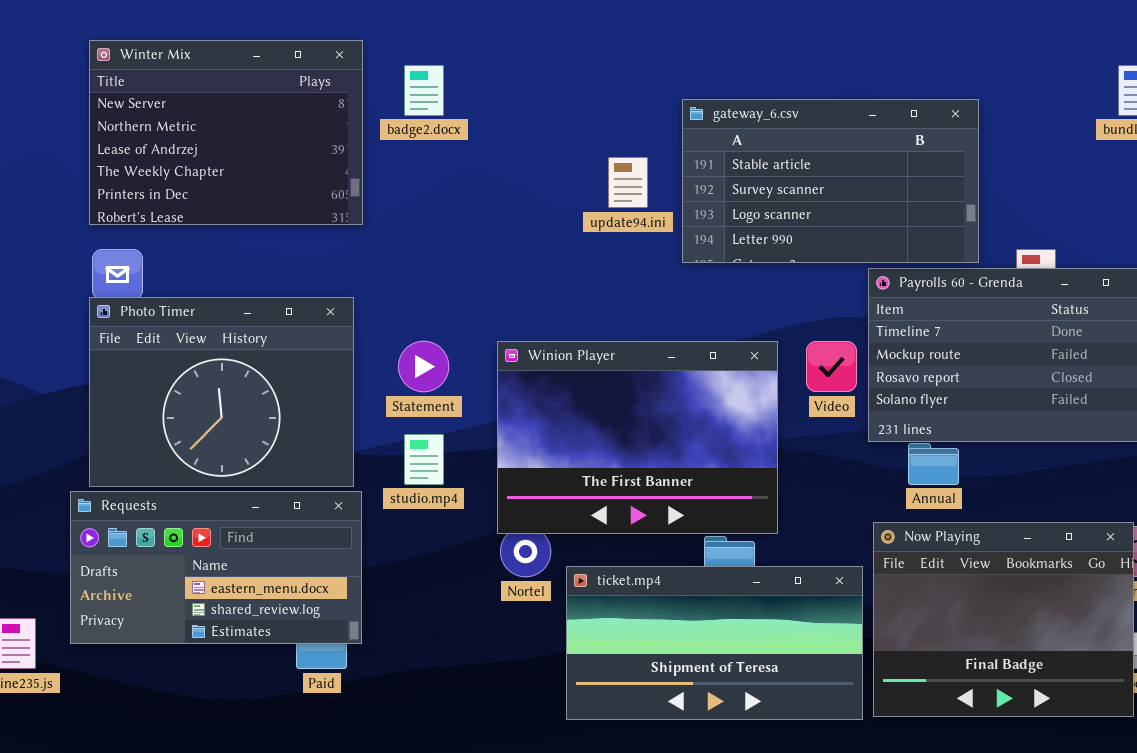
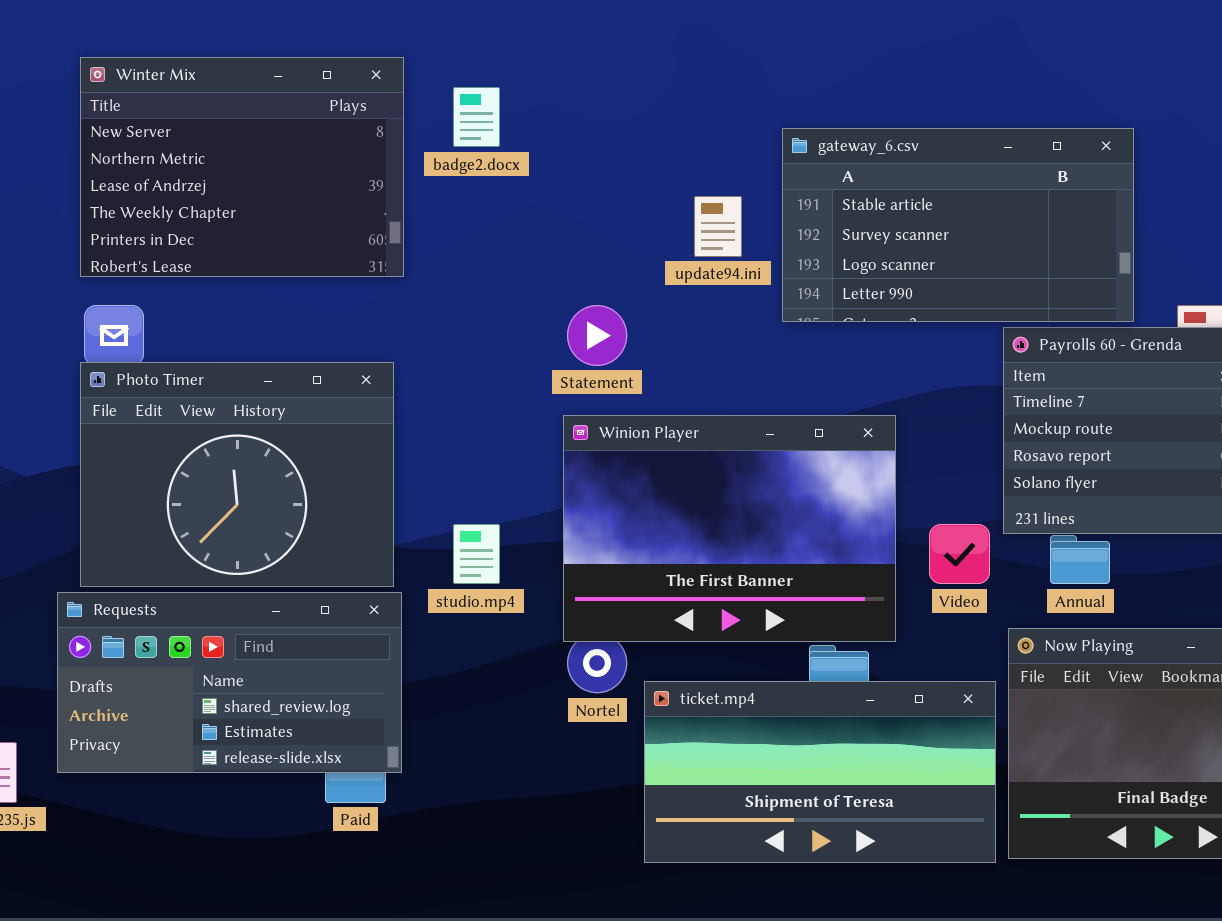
Statement: [398,341,449,392] -> [567,305,627,366], moved
Video: [806,341,857,392] -> [929,524,990,584], moved
Requests: [70,491,362,644] -> [57,592,402,773], scrolled down 1 row

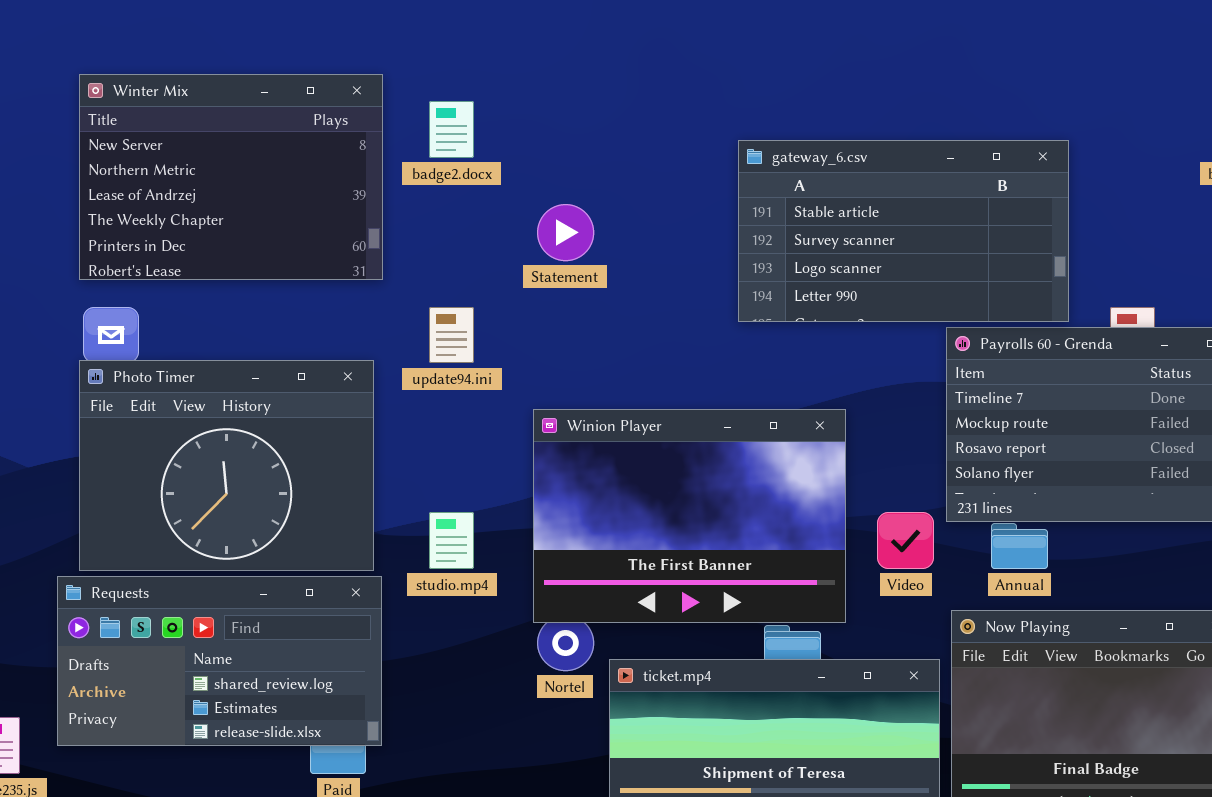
update94.ini: [694,196,742,257] -> [429,307,474,363], moved
Statement: [567,305,627,366] -> [537,204,594,261], moved

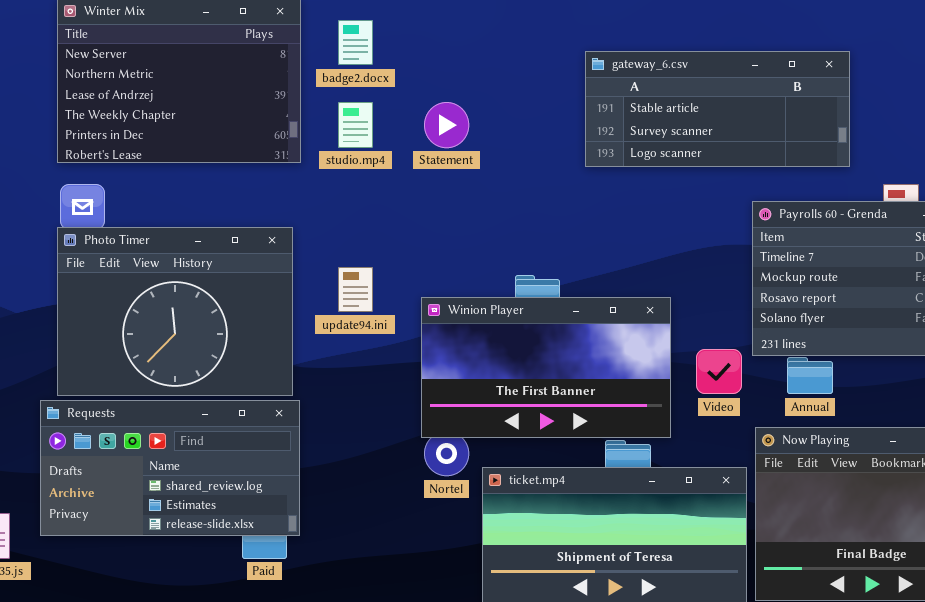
gateway_6.csv: [738,140,1069,322] -> [585,51,850,167], resized
update94.ini: [429,307,474,363] -> [338,267,373,312], moved
Winion Player: [533,409,846,623] -> [421,297,671,438], resized
studio.mp4: [429,512,474,569] -> [338,102,373,148], moved

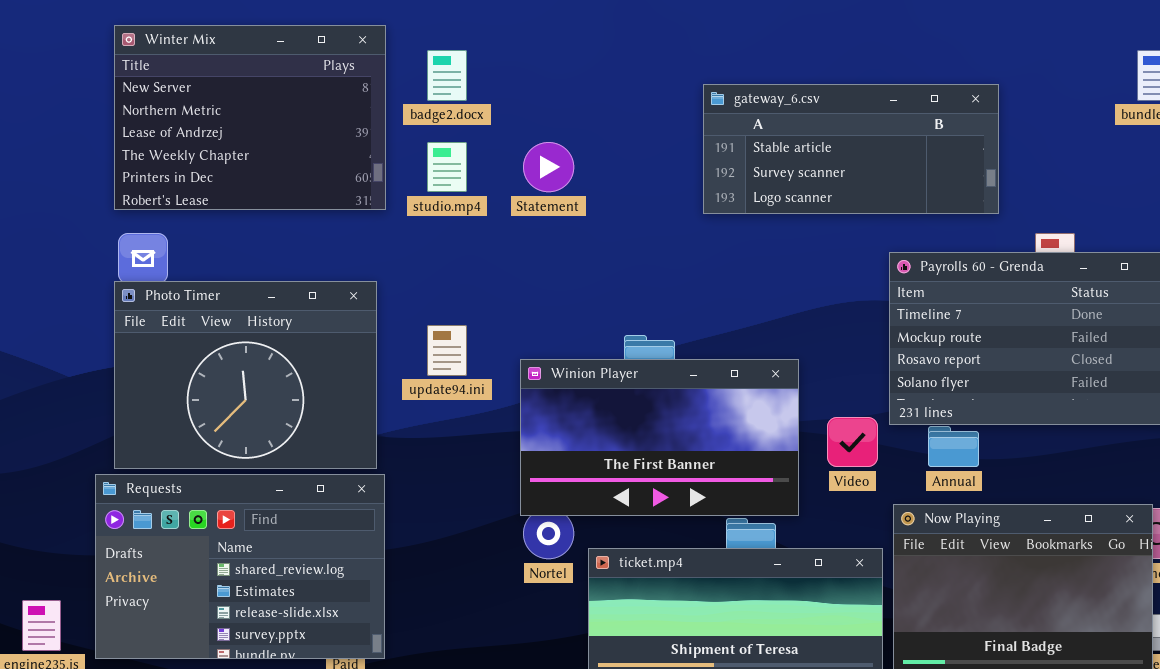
Requests: [40,400,300,536] -> [95,474,385,659], resized

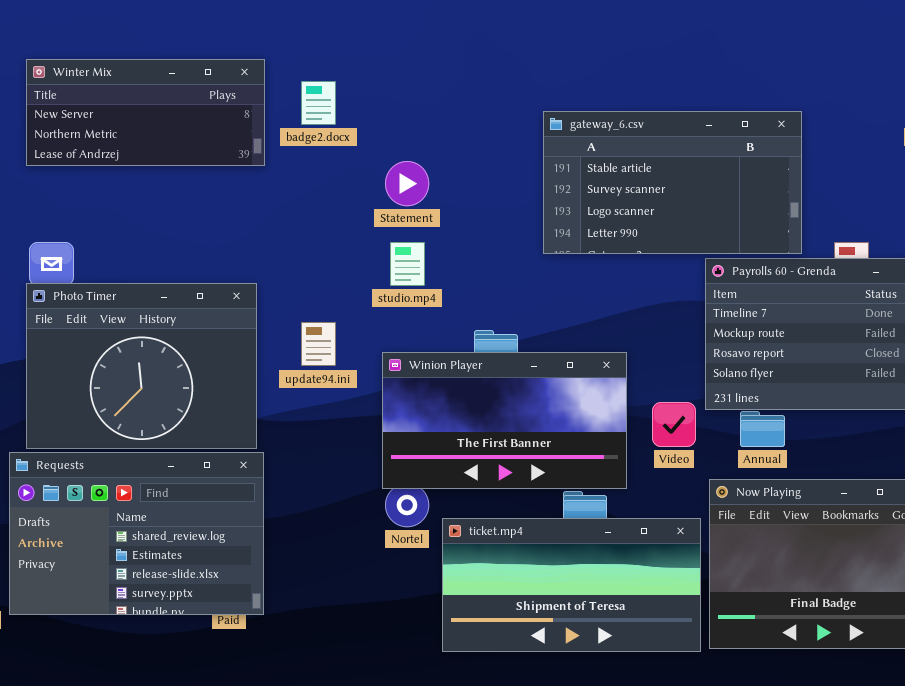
Winter Mix: [114,25,386,210] -> [26,59,265,166], resized
gateway_6.csv: [703,84,999,214] -> [543,111,802,254], resized
studio.mp4: [427,142,467,192] -> [390,242,425,286], moved

